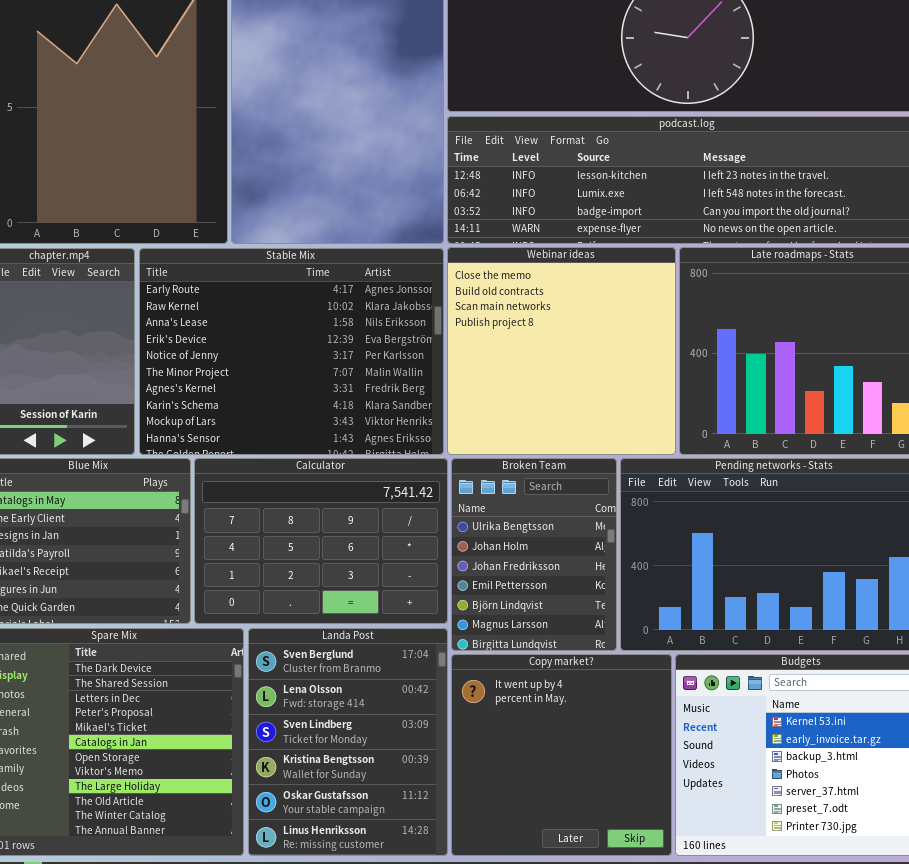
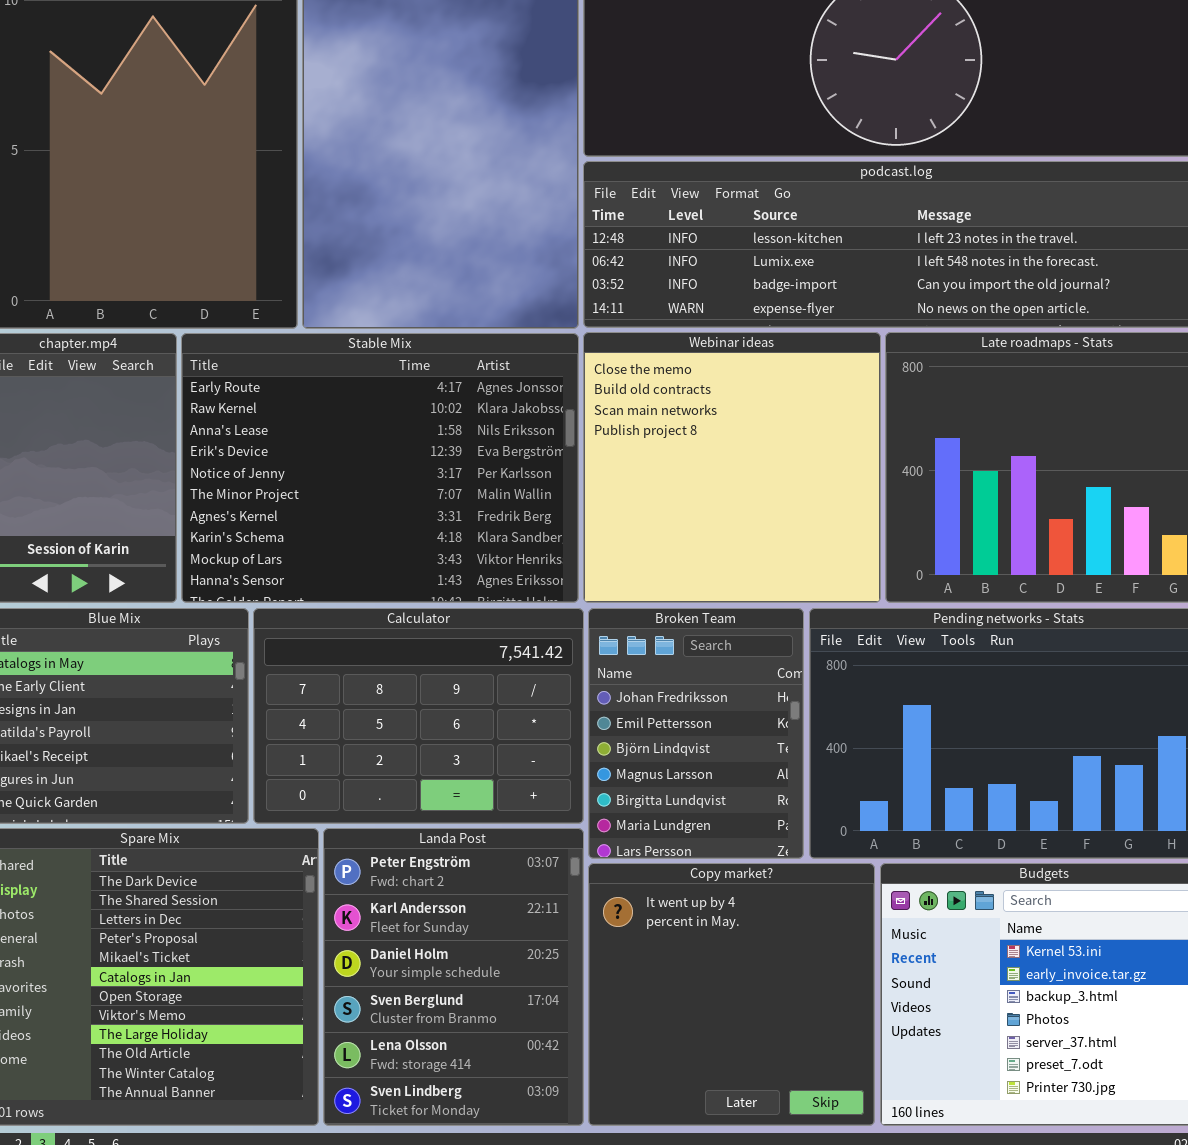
Broken Team: [451,458,617,651] -> [588,608,804,859], scrolled down 2 rows
Landa Post: [248,628,448,856] -> [323,828,584,1126], scrolled up 3 rows

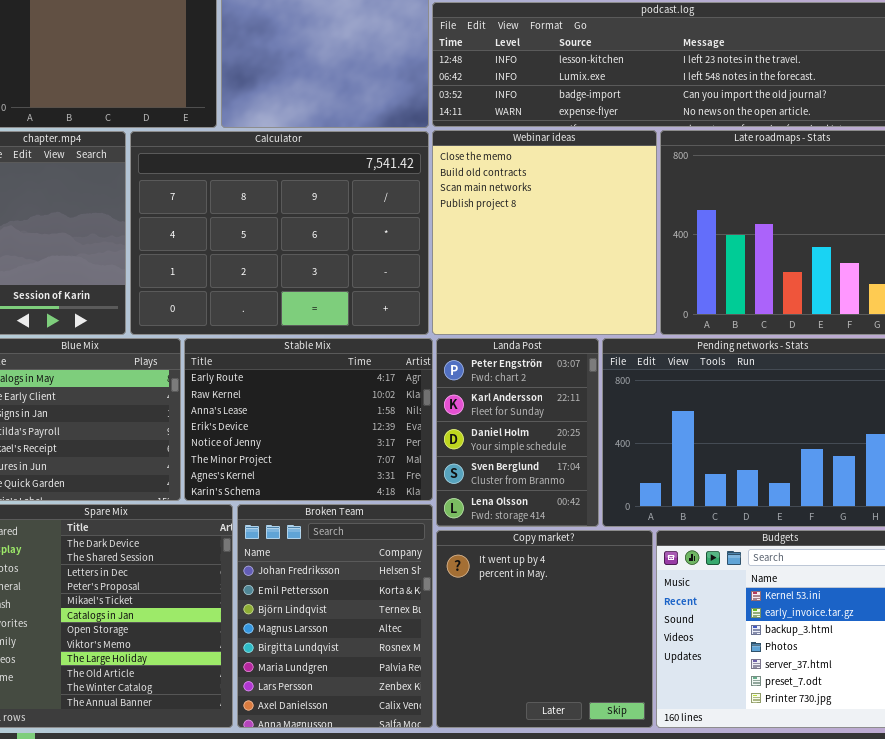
Stable Mix: [181,333,579,603] -> [184,338,433,501], moved, resized
Calculator: [253,608,584,824] -> [130,131,429,335], moved, resized
Broken Team: [588,608,804,859] -> [237,504,433,728], moved, resized
Landa Post: [323,828,584,1126] -> [436,338,599,527], moved, resized

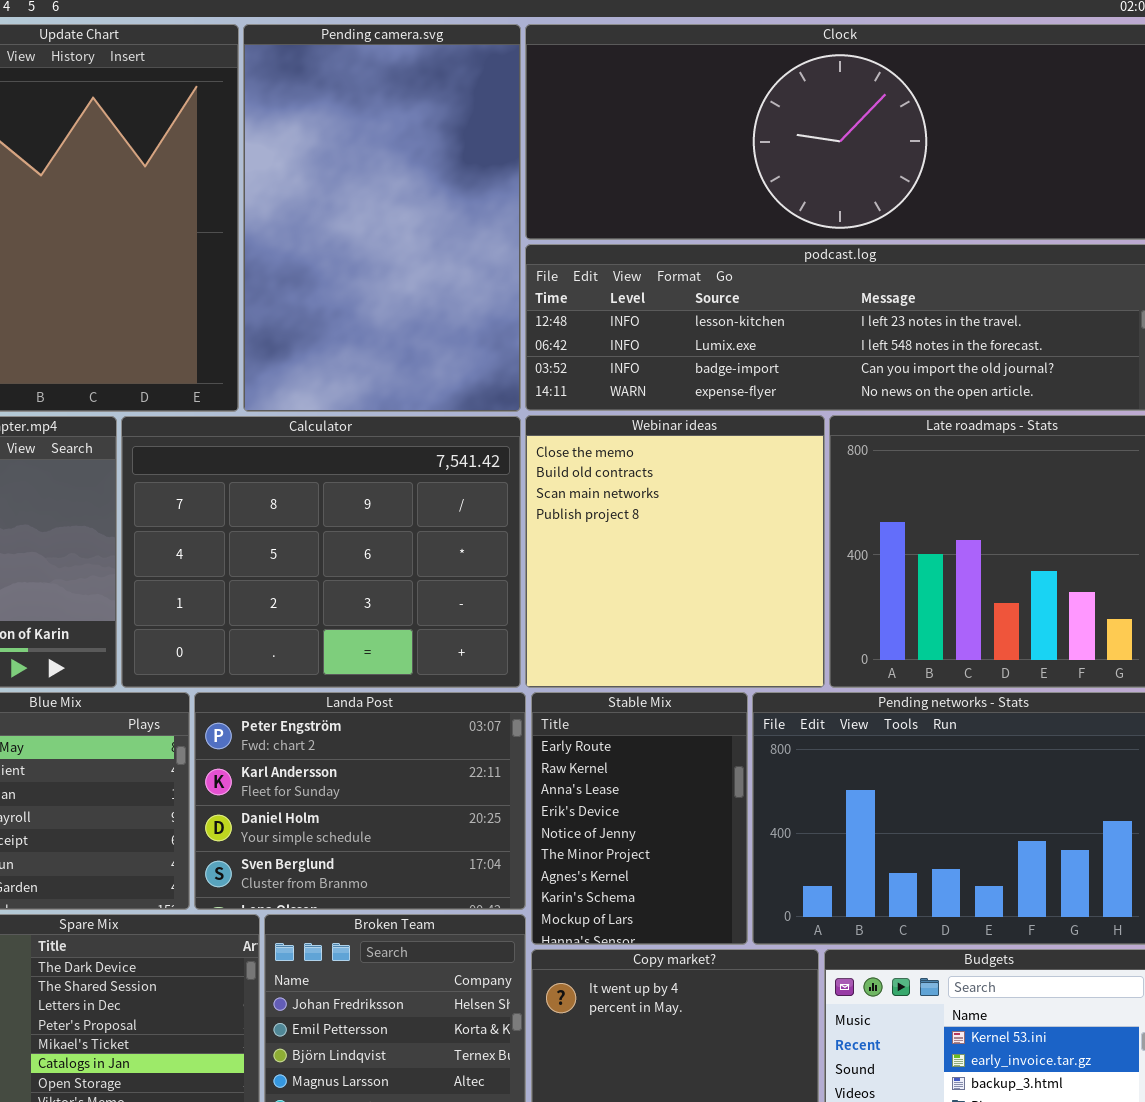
Stable Mix: [184,338,433,501] -> [531,692,748,945], moved, resized
Landa Post: [436,338,599,527] -> [194,692,526,910], moved, resized

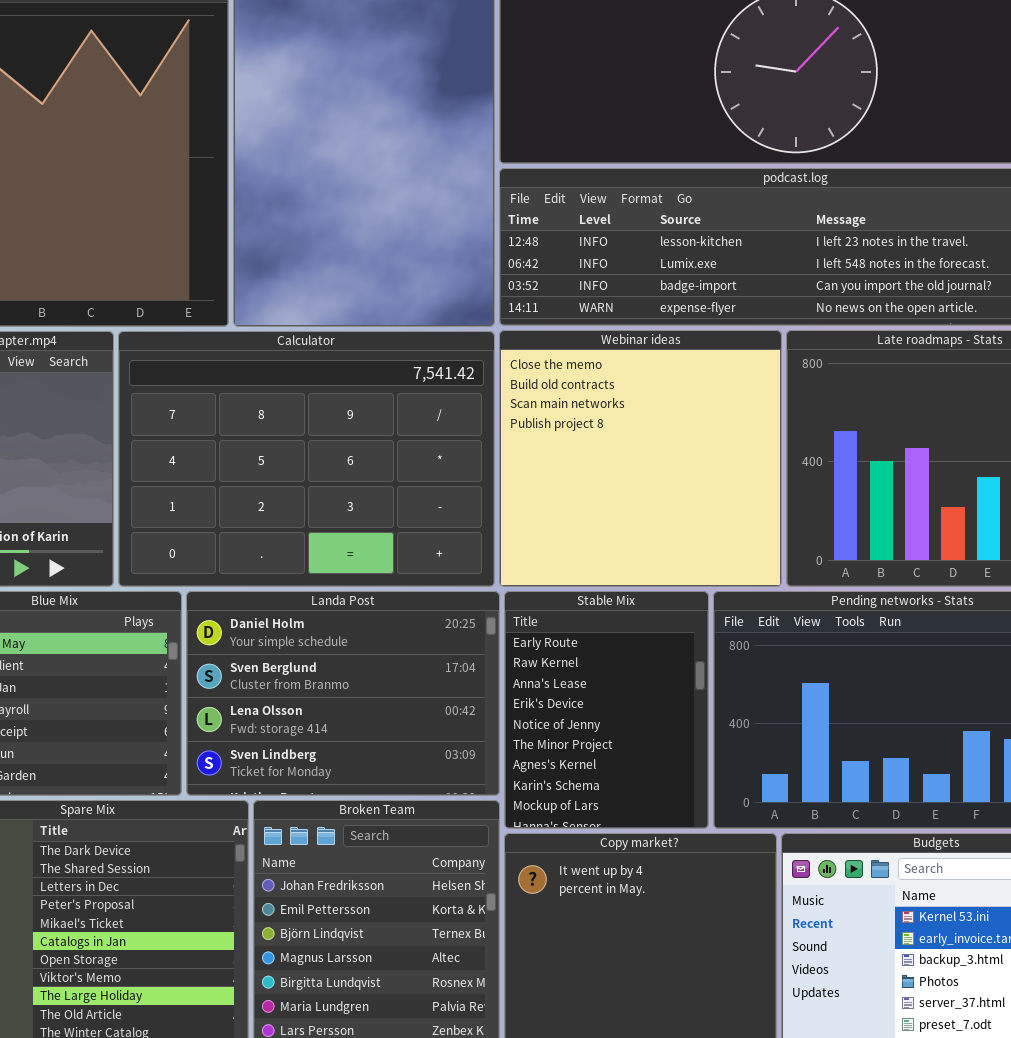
Landa Post: [194,692,526,910] -> [186,591,500,796], scrolled down 2 rows

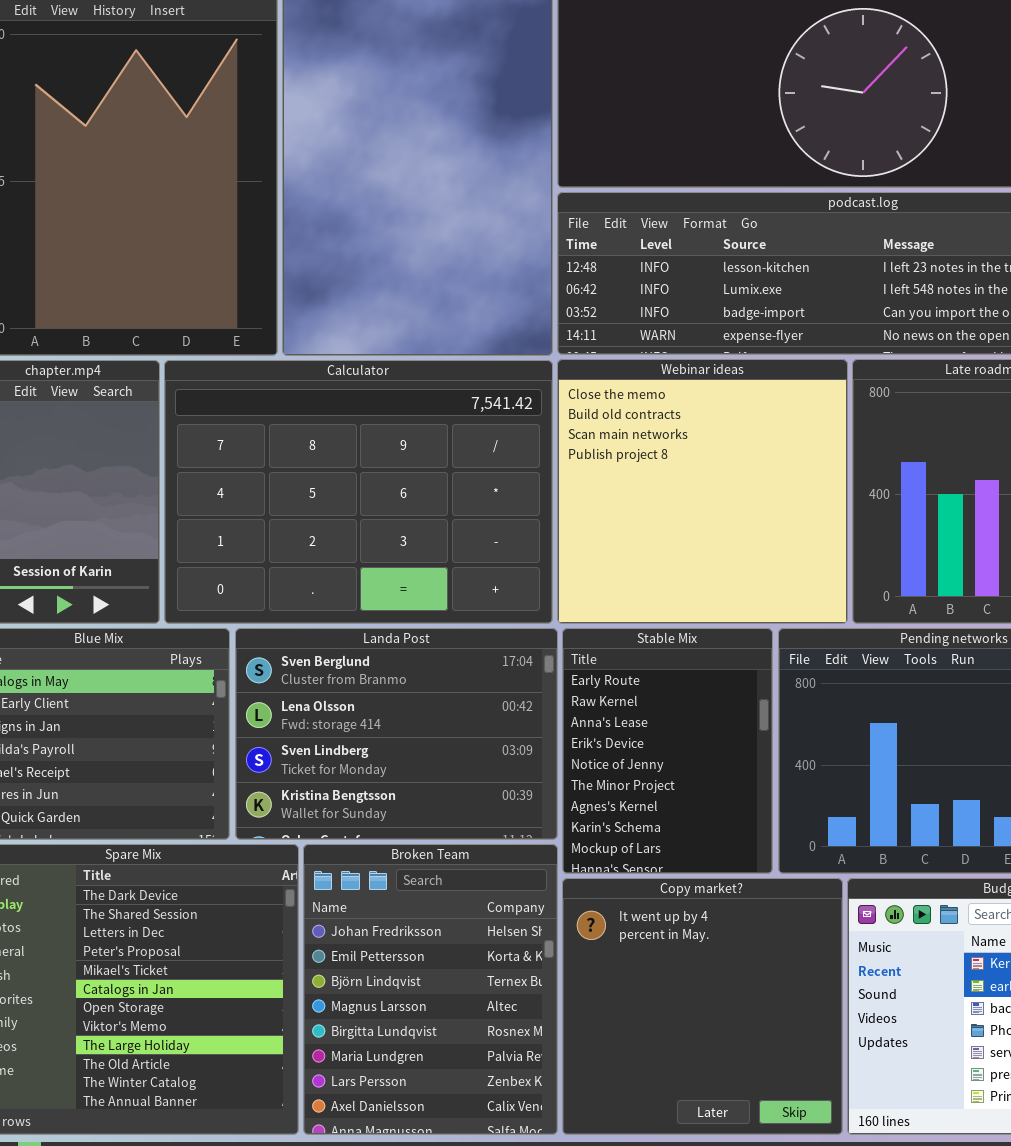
Landa Post: [186,591,500,796] -> [235,628,558,840], scrolled down 1 row

